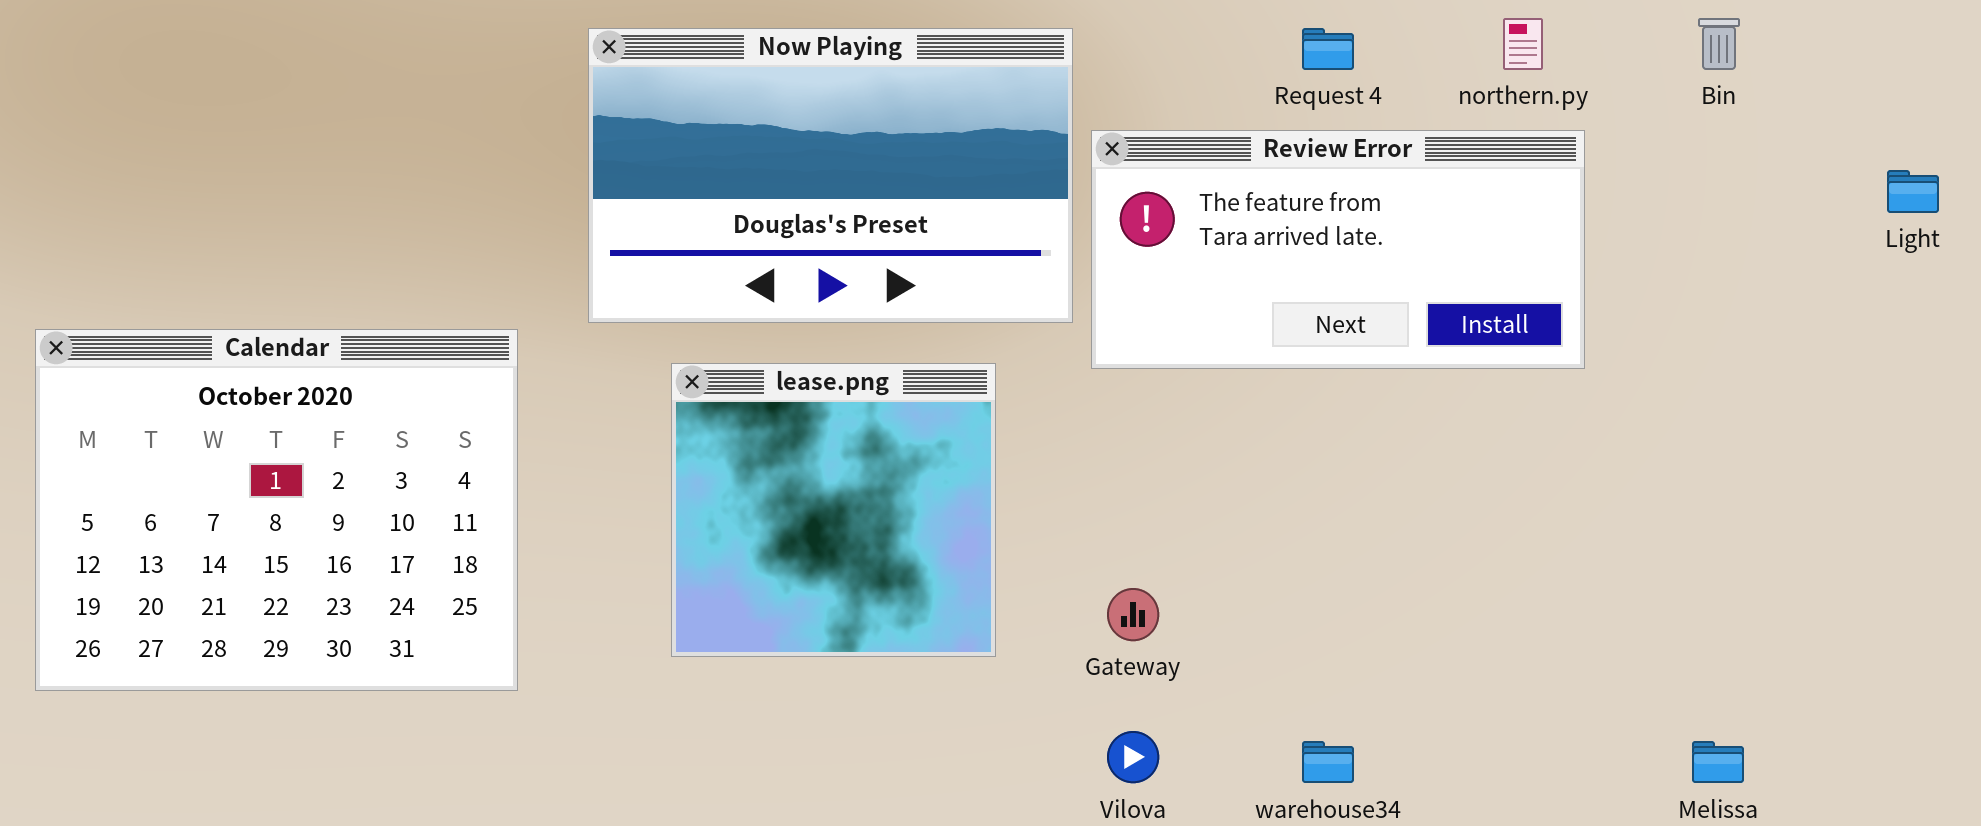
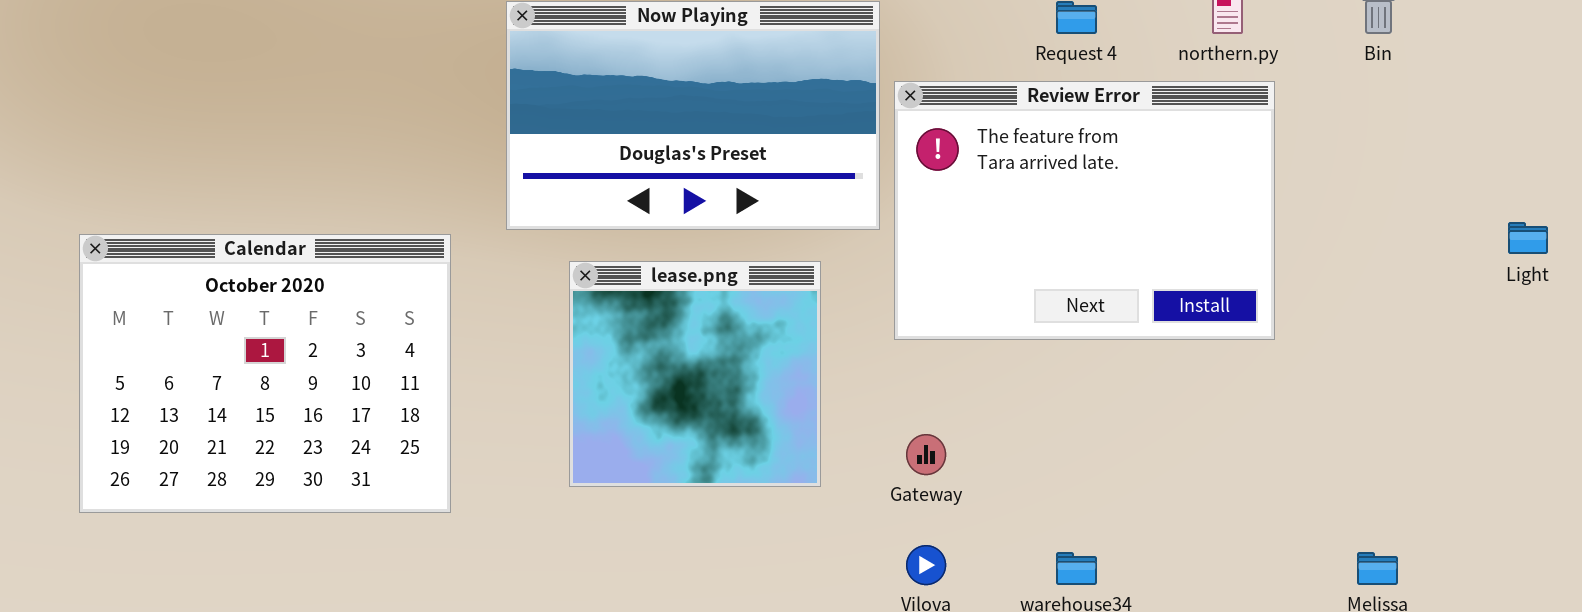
Review Error: [1091,130,1585,369] -> [894,81,1275,340], resized
Light: [1887,170,1939,213] -> [1508,222,1548,254], moved

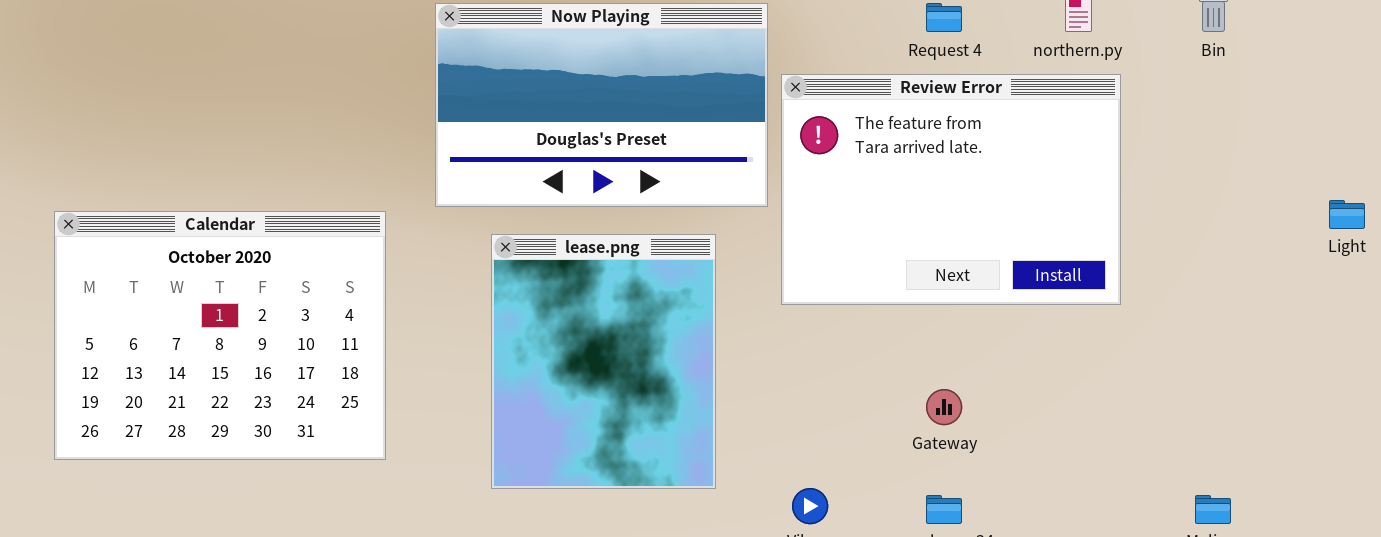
lease.png: [569,261,821,487] -> [491,234,716,489], resized
Gateway: [906,434,946,475] -> [926,389,962,425], moved

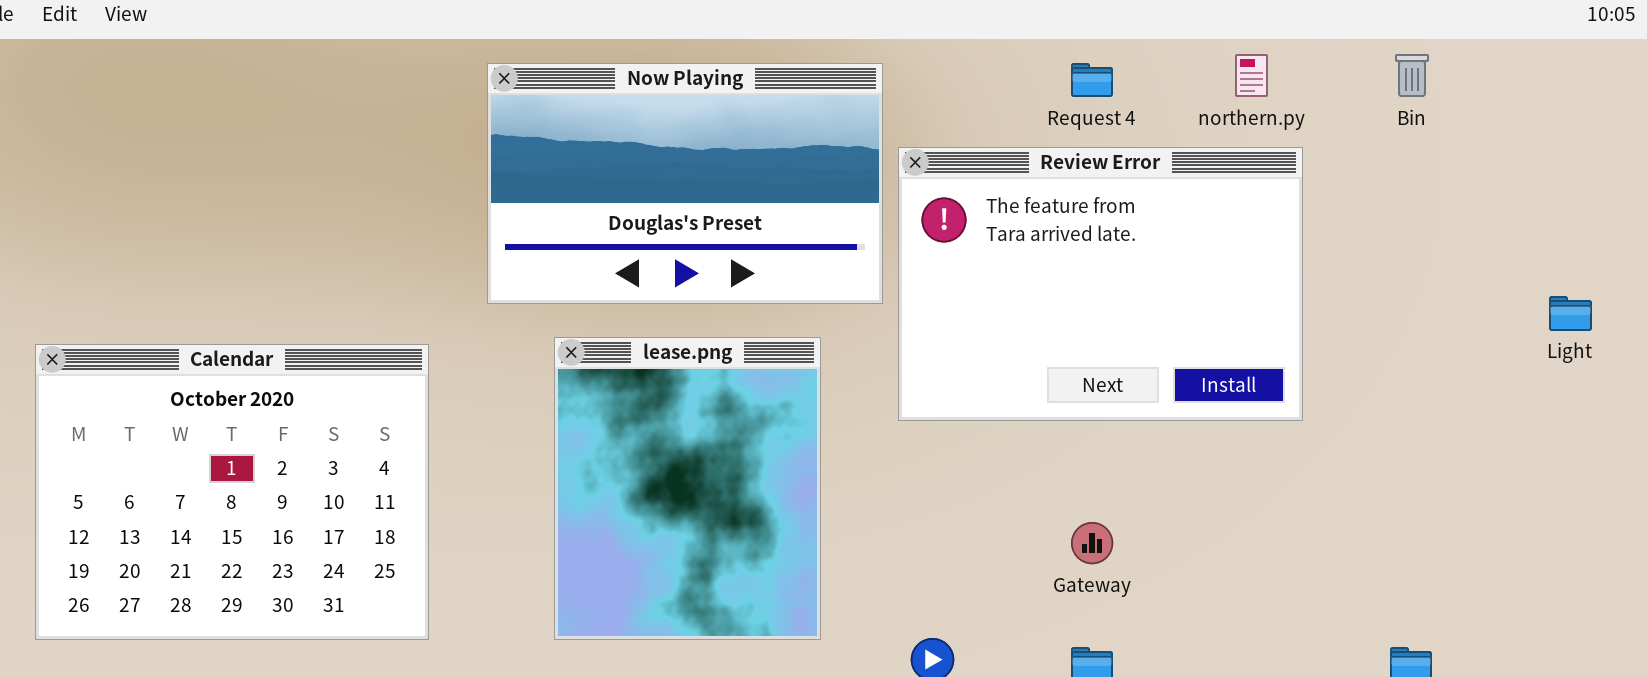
Calendar: [54,211,386,460] -> [35,344,429,640], moved

